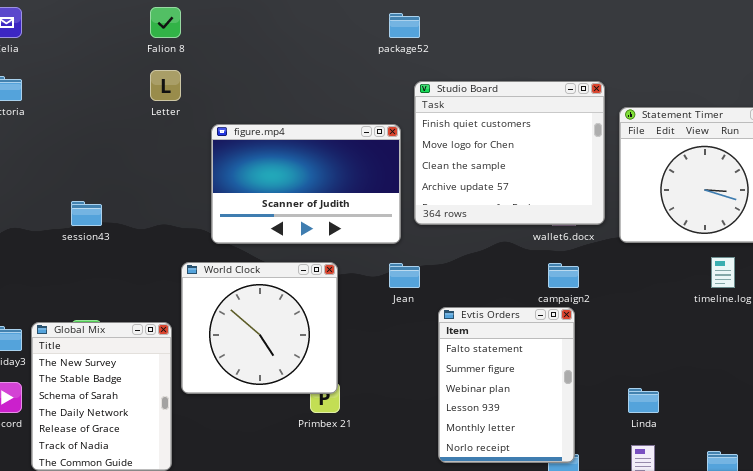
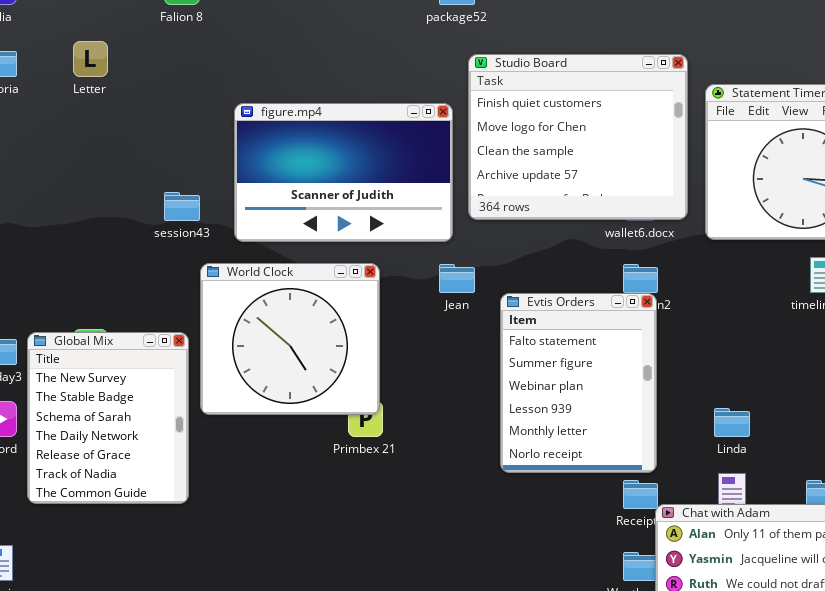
Letter: [150,70,181,101] -> [73,41,108,77], moved
session43: [71,201,102,226] -> [164,192,200,221], moved
Evtis Orders: [438,307,575,463] -> [500,293,657,473], moved

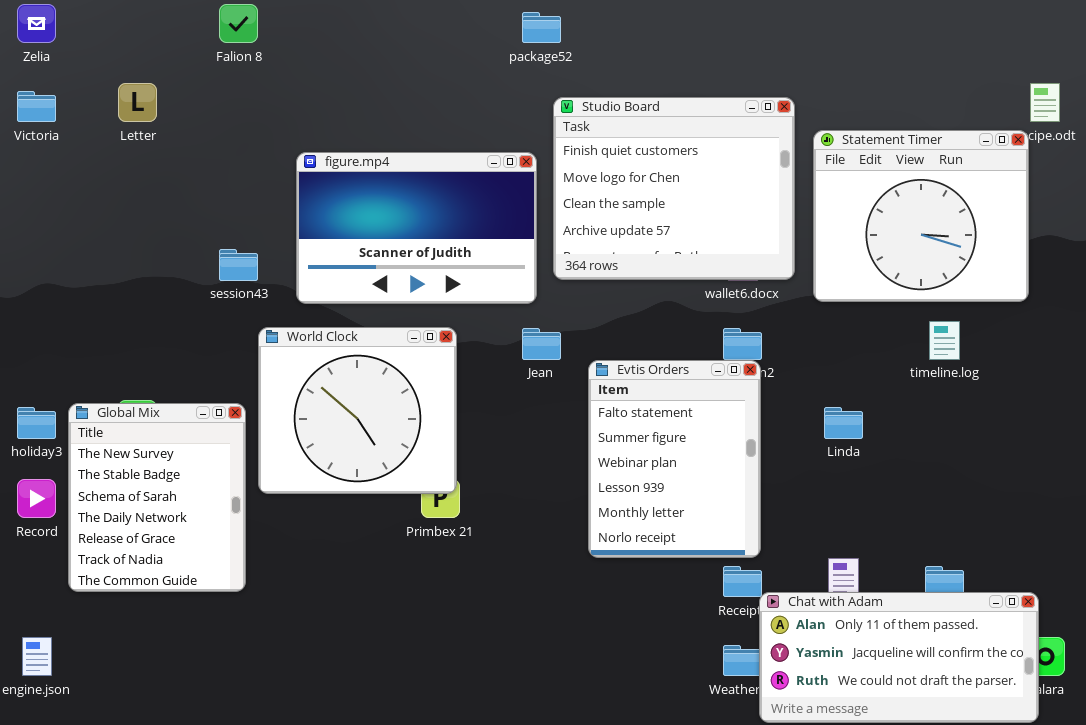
Linda: [714,408,750,437] -> [824,407,863,439], moved

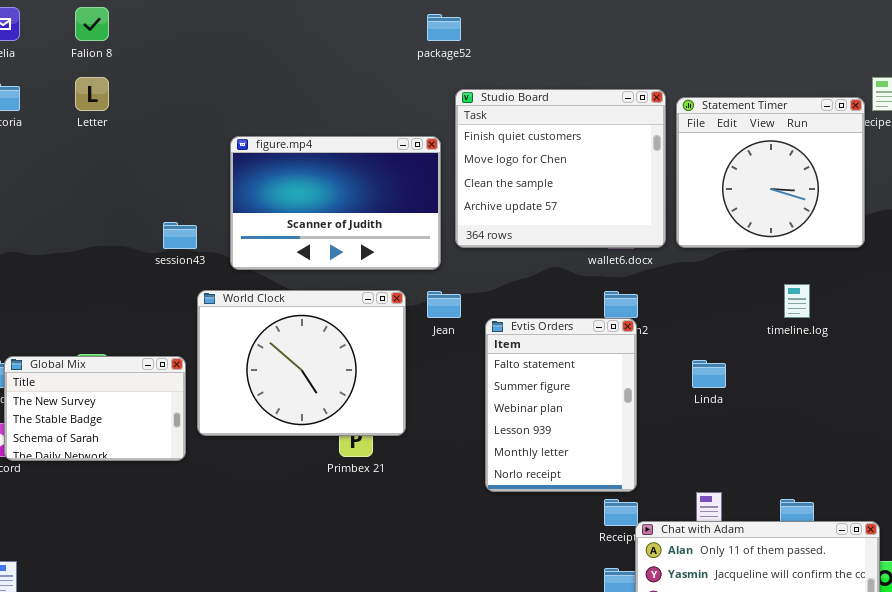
Falion 8: [219,4,258,43] -> [75,7,109,41], moved
Statement Timer: [813,130,1029,302] -> [676,97,865,248], moved
World Clock: [258,327,457,494] -> [197,290,406,436], resized
Global Mix: [68,403,246,592] -> [4,356,186,461], resized

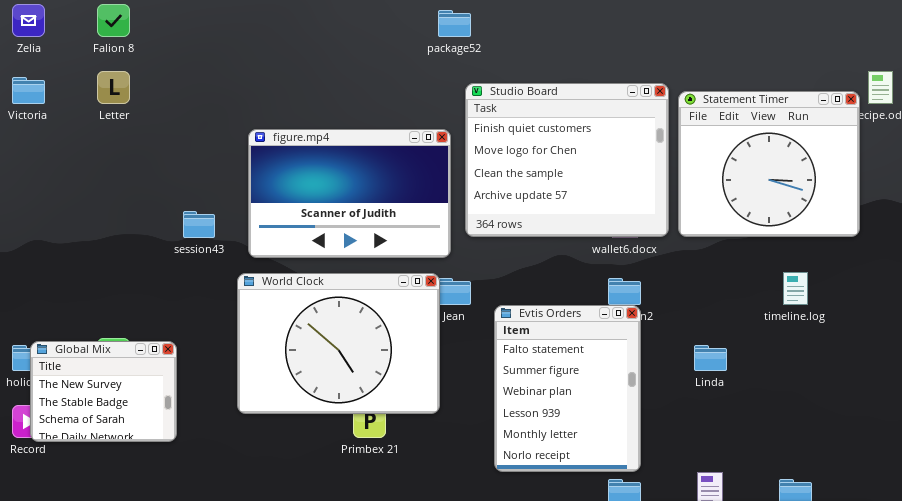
World Clock: [197,290,406,436] -> [237,273,440,414], moved
Global Mix: [4,356,186,461] -> [30,341,177,442], resized

